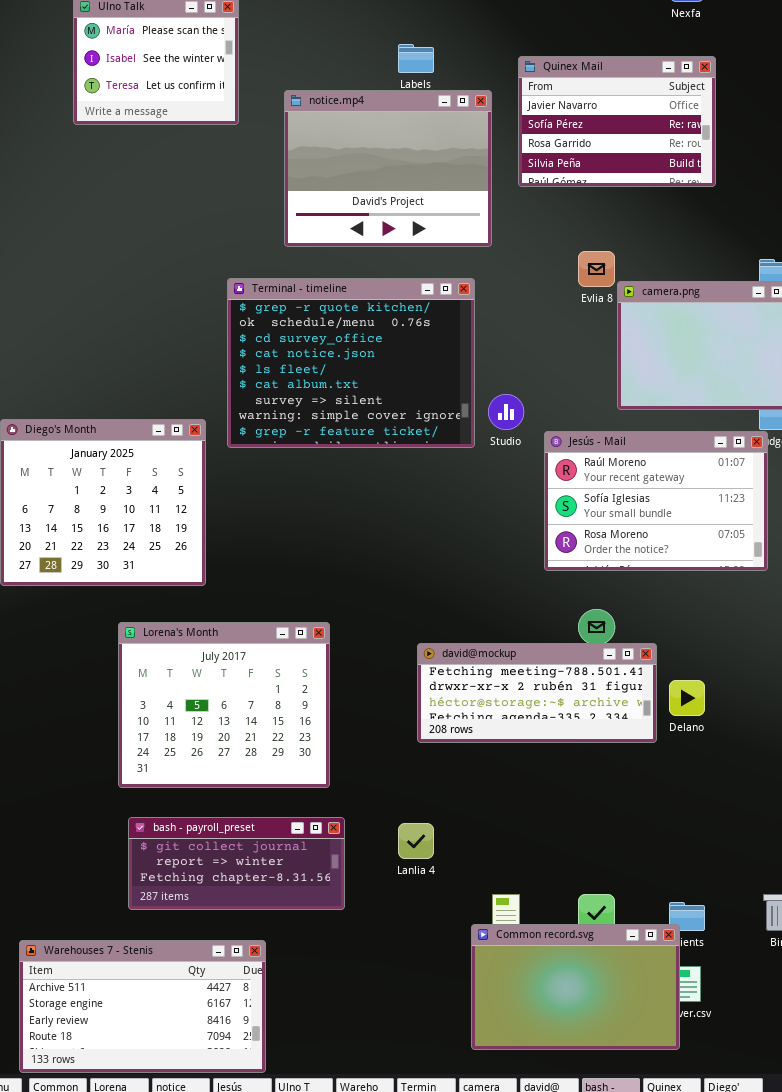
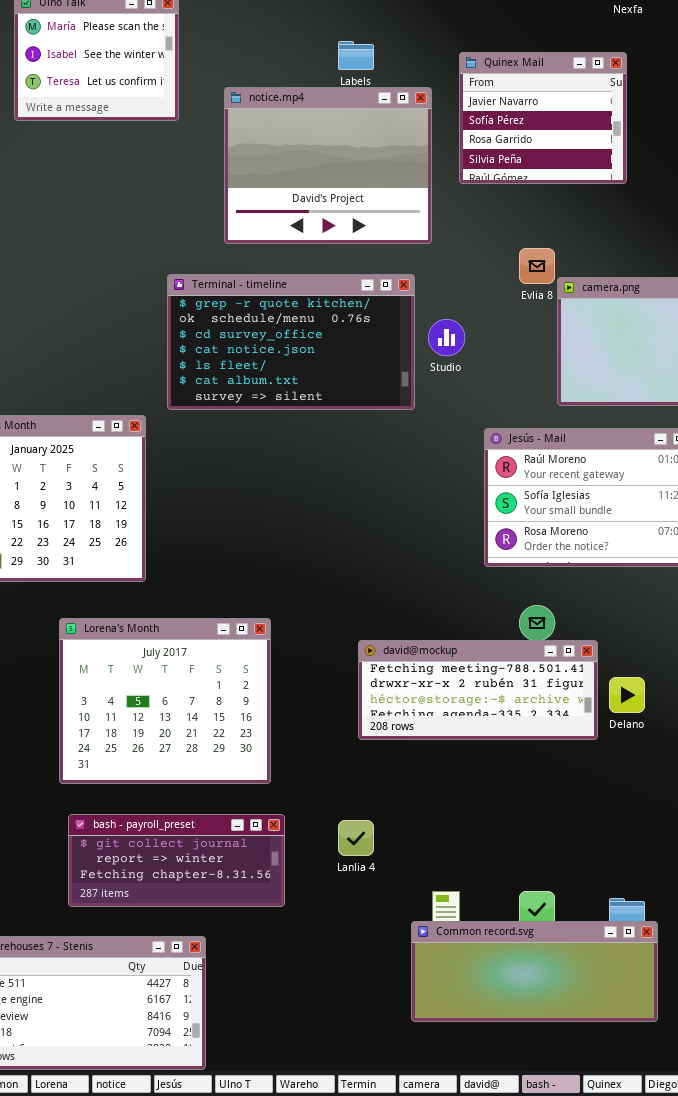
Quinex Mail: [518,56,716,187] -> [459,52,627,184], resized
Terminal - timeline: [227,278,475,448] -> [167,274,415,410], resized
Studio: [488,394,524,430] -> [428,319,465,356], moved
Common record.svg: [471,924,680,1050] -> [411,921,658,1022], resized

